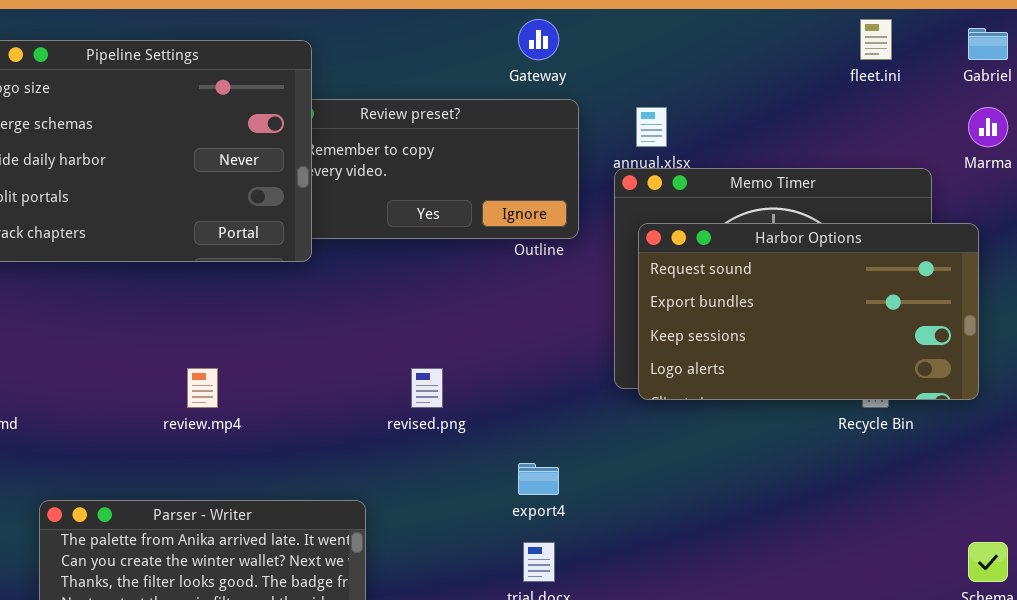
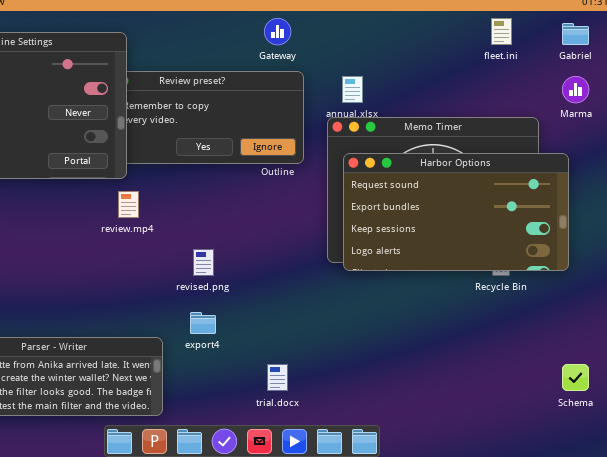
review.mp4: [187,368,218,408] -> [118,191,139,218], moved
export4: [518,463,559,495] -> [190,312,216,334], moved

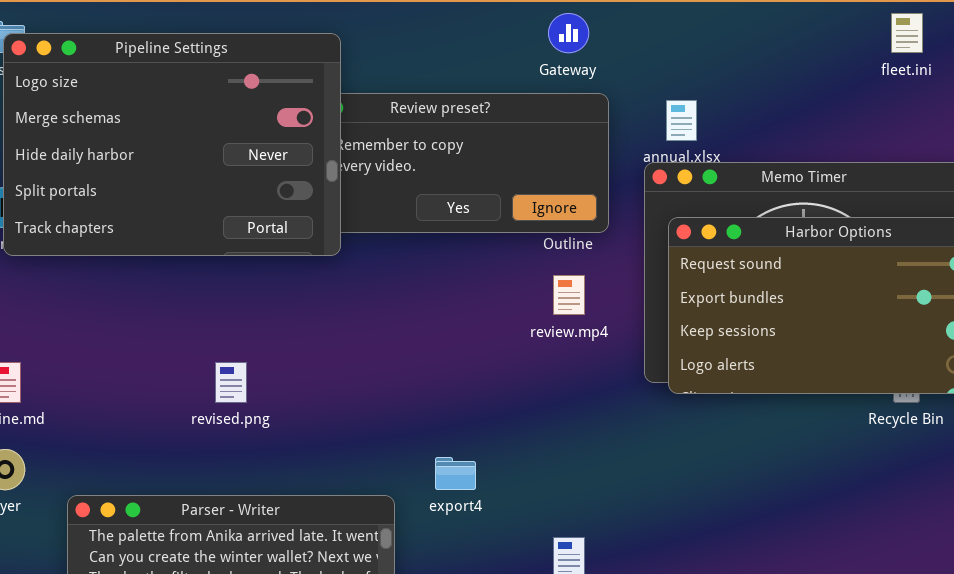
review.mp4: [118,191,139,218] -> [553,275,585,315], moved
revised.png: [193,249,214,276] -> [215,362,247,403], moved

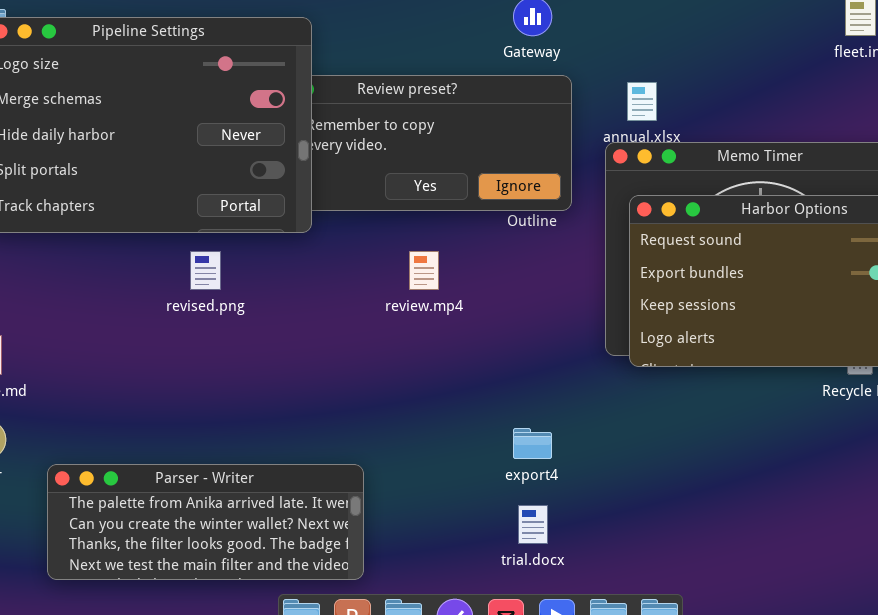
review.mp4: [553,275,585,315] -> [409,251,439,290], moved
revised.png: [215,362,247,403] -> [190,251,221,290], moved
export4: [435,457,476,490] -> [513,428,552,459], moved

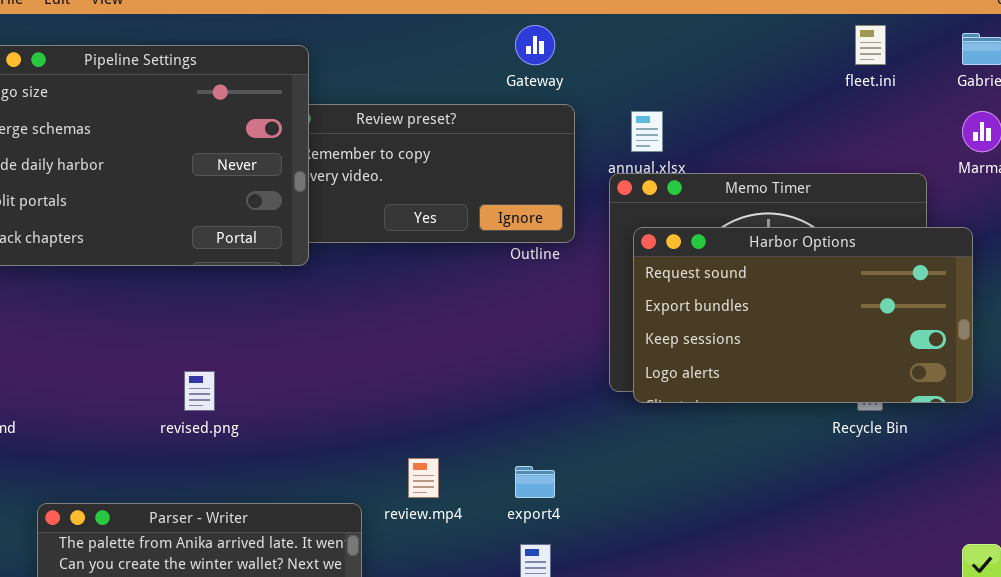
revised.png: [190,251,221,290] -> [184,371,215,411], moved
review.mp4: [409,251,439,290] -> [408,458,439,498], moved

